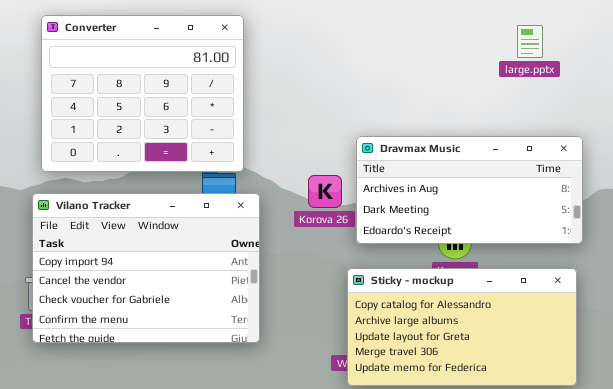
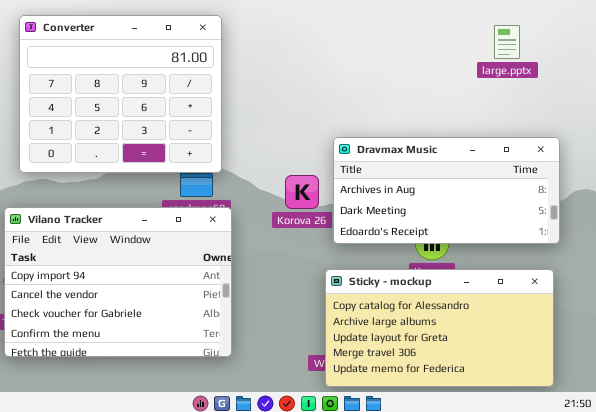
Vilano Tracker: [32,193,260,343] -> [4,207,232,357], moved

